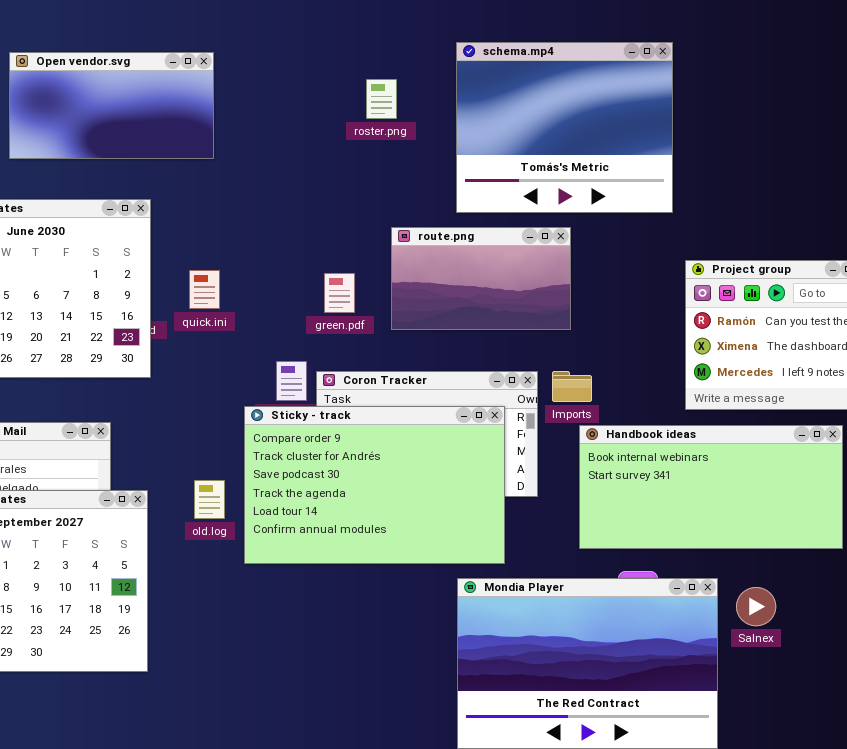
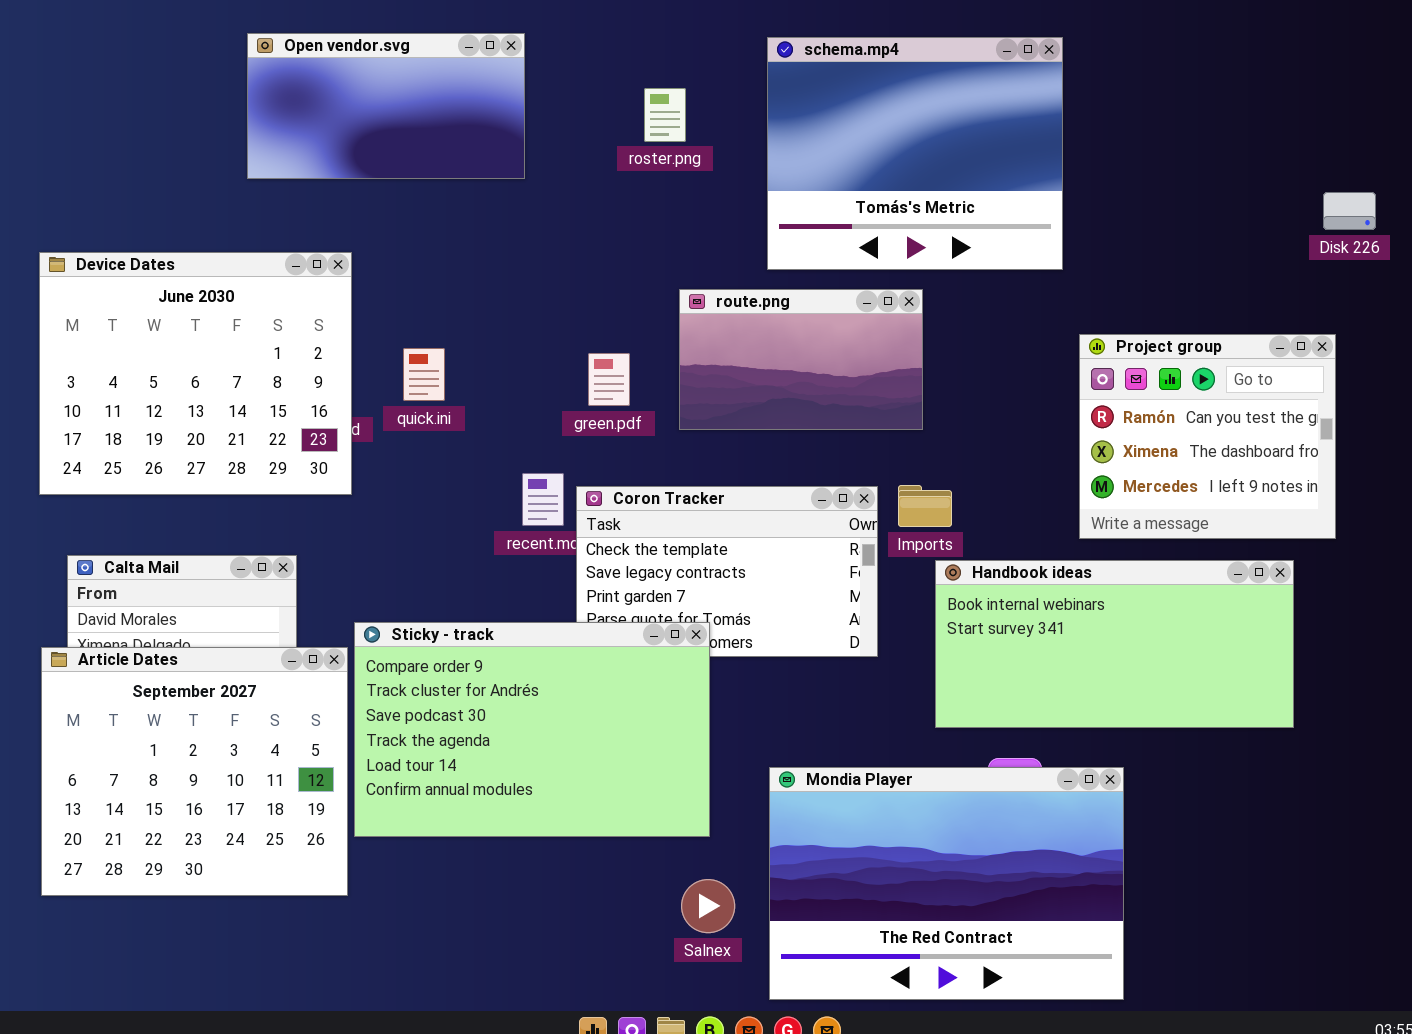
Open vendor.svg: [9,52,214,159] -> [247,33,525,179], moved
Sticky - track: [244,406,505,564] -> [354,622,710,837], moved
Salnex: [736,587,776,626] -> [681,879,735,933], moved

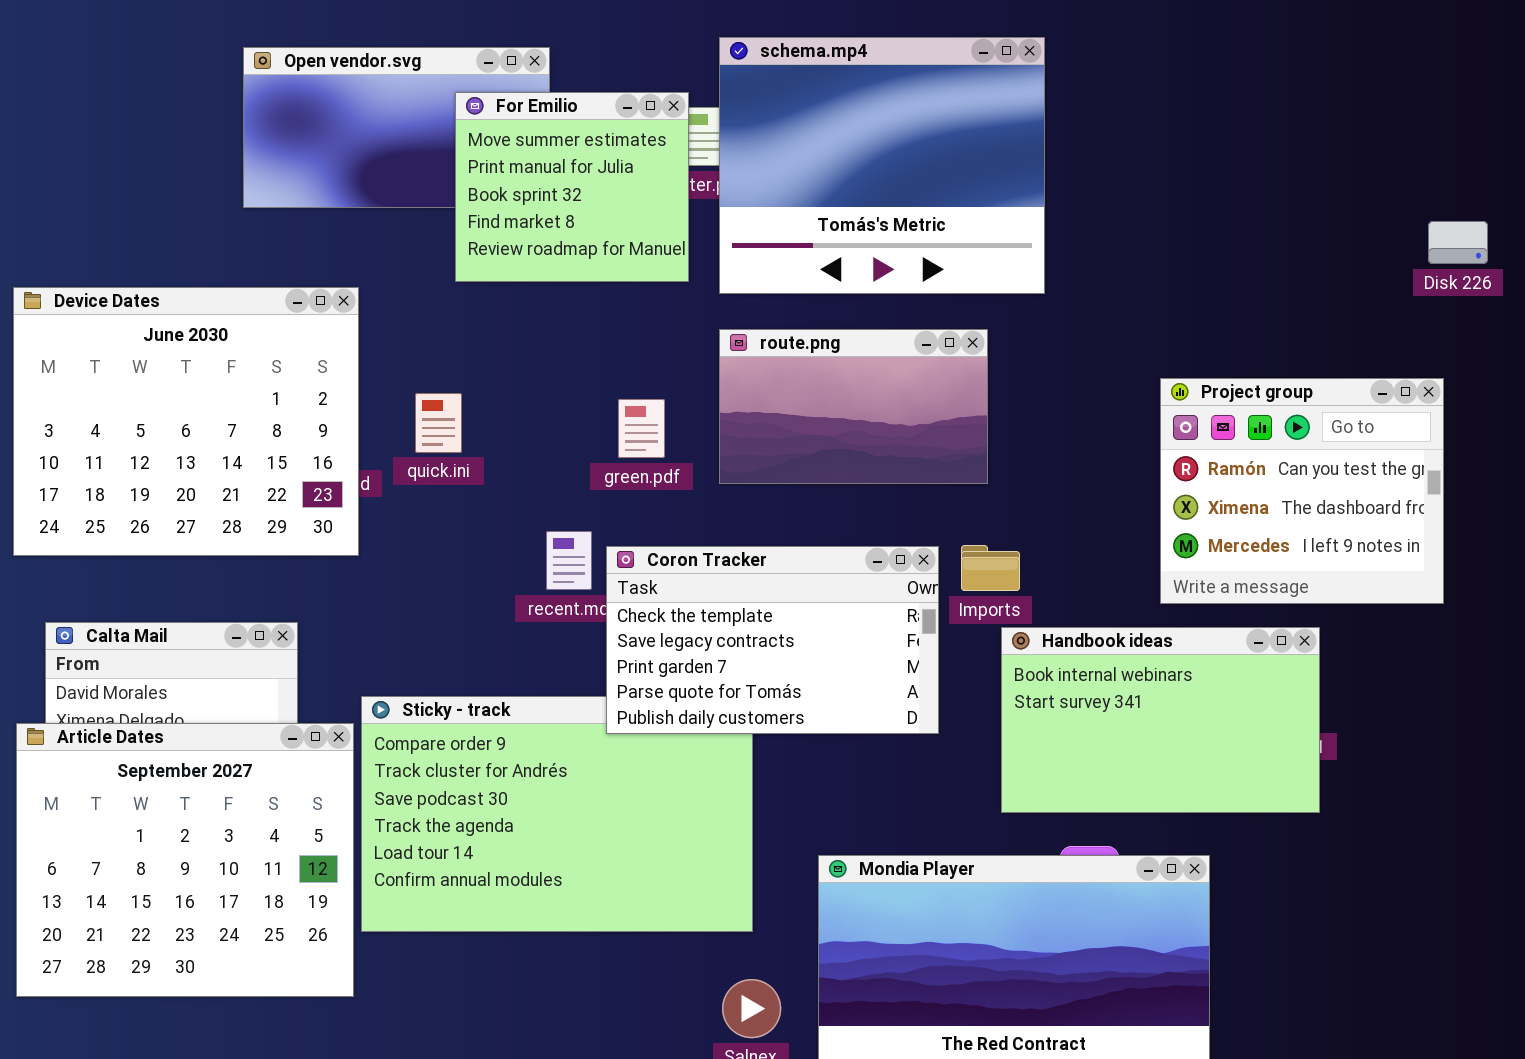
schema.mp4: [767,37,1063,270] -> [719,37,1045,294], moved
For Emilio: none -> [455,92,689,282], opened
Coron Tracker: [576,486,878,657] -> [606,546,939,734], raised
Handbook ideas: [935,560,1294,728] -> [1001,627,1320,813], resized

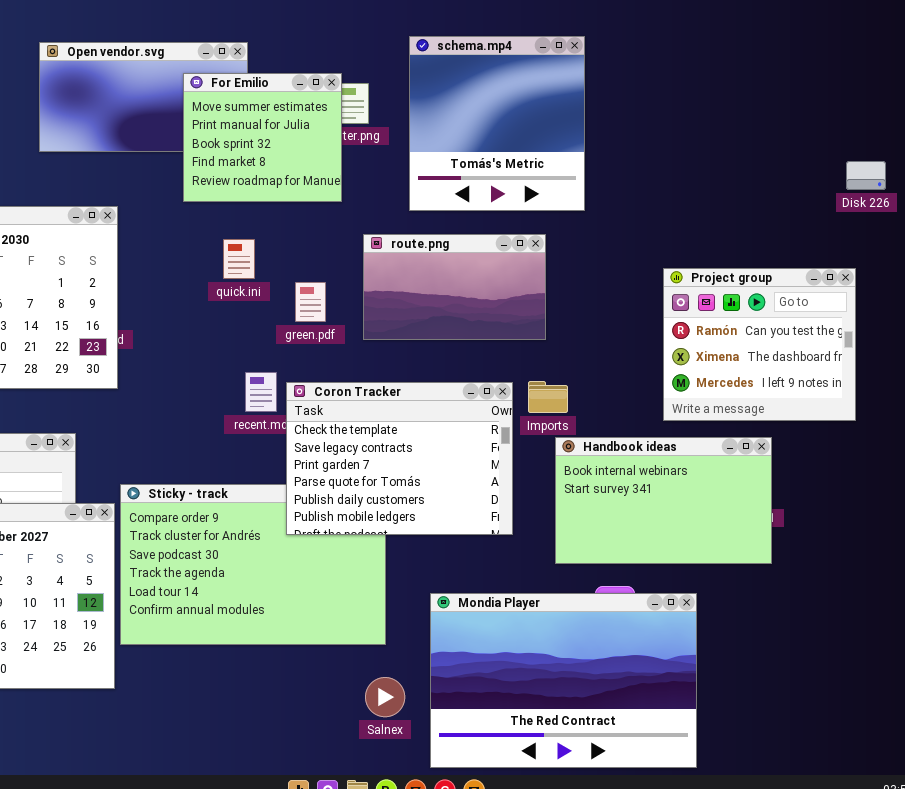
schema.mp4: [719,37,1045,294] -> [409,36,585,211], resized
quick.ini: [415,393,462,453] -> [223,239,255,279], moved
Coron Tracker: [606,546,939,734] -> [286,382,513,535], resized

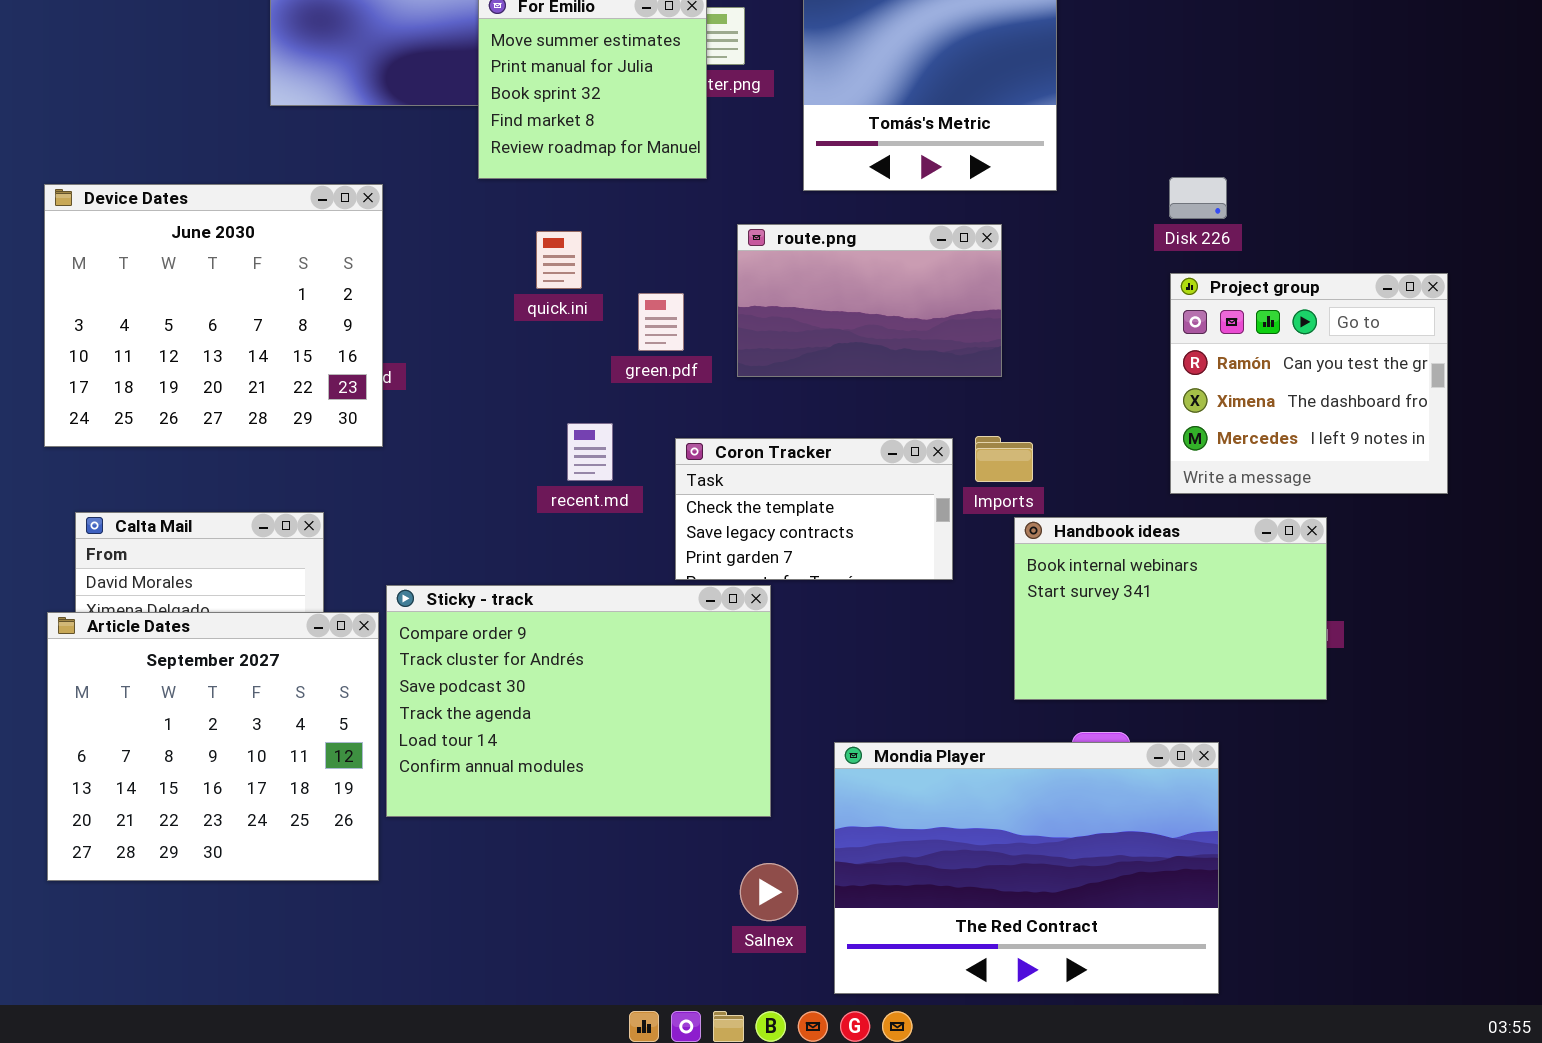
Disk 226: [846,161,886,190] -> [1169,177,1227,219], moved
Coron Tracker: [286,382,513,535] -> [675,438,953,580], resized

